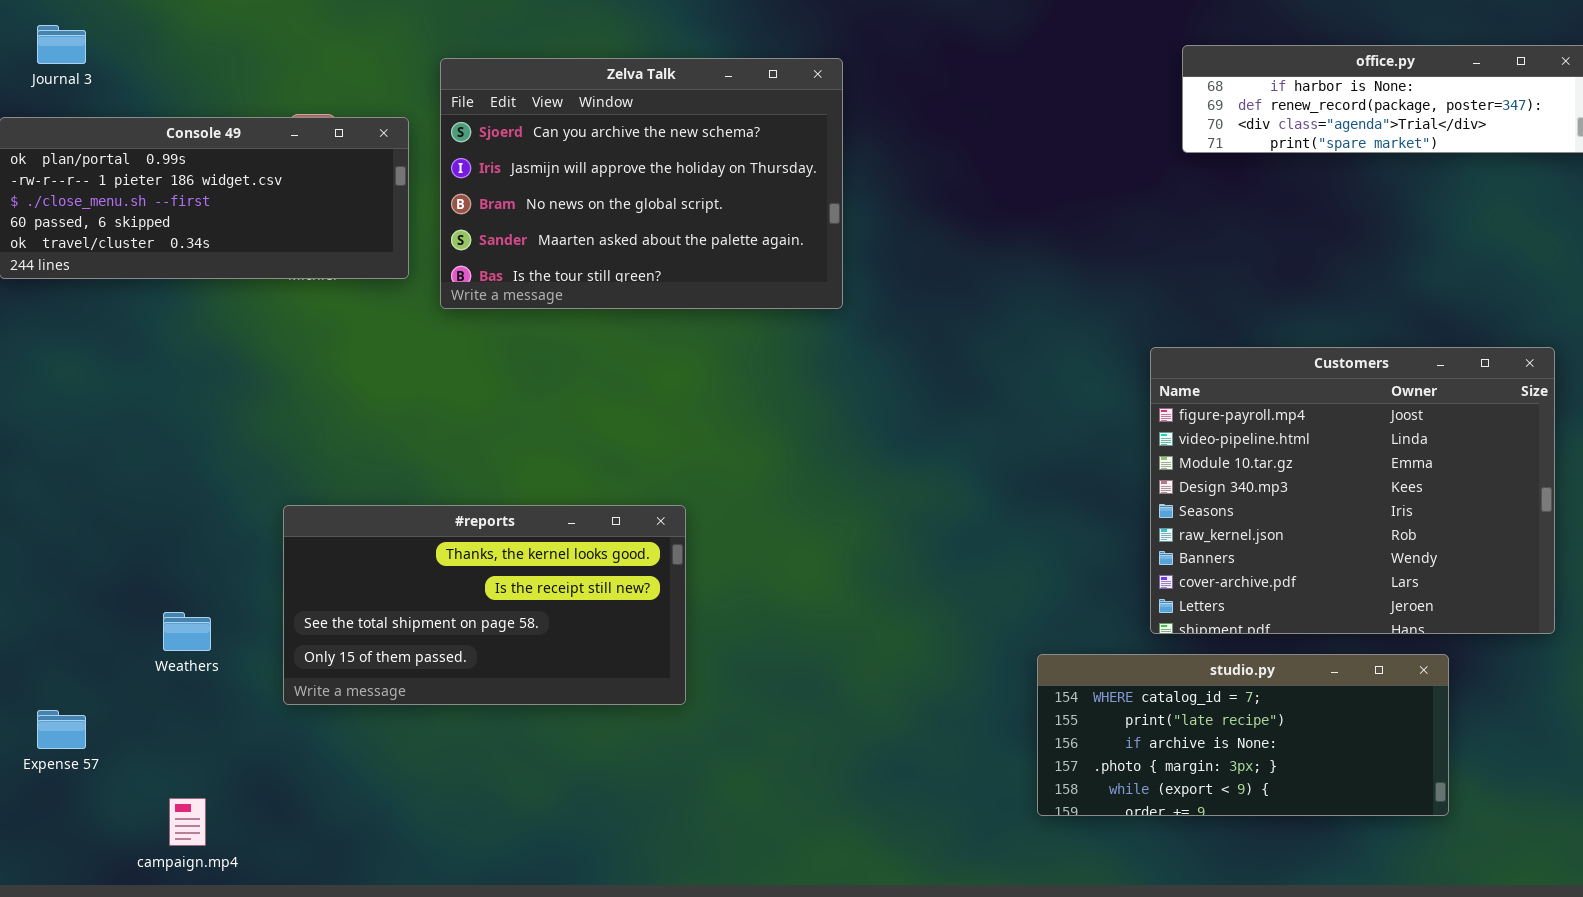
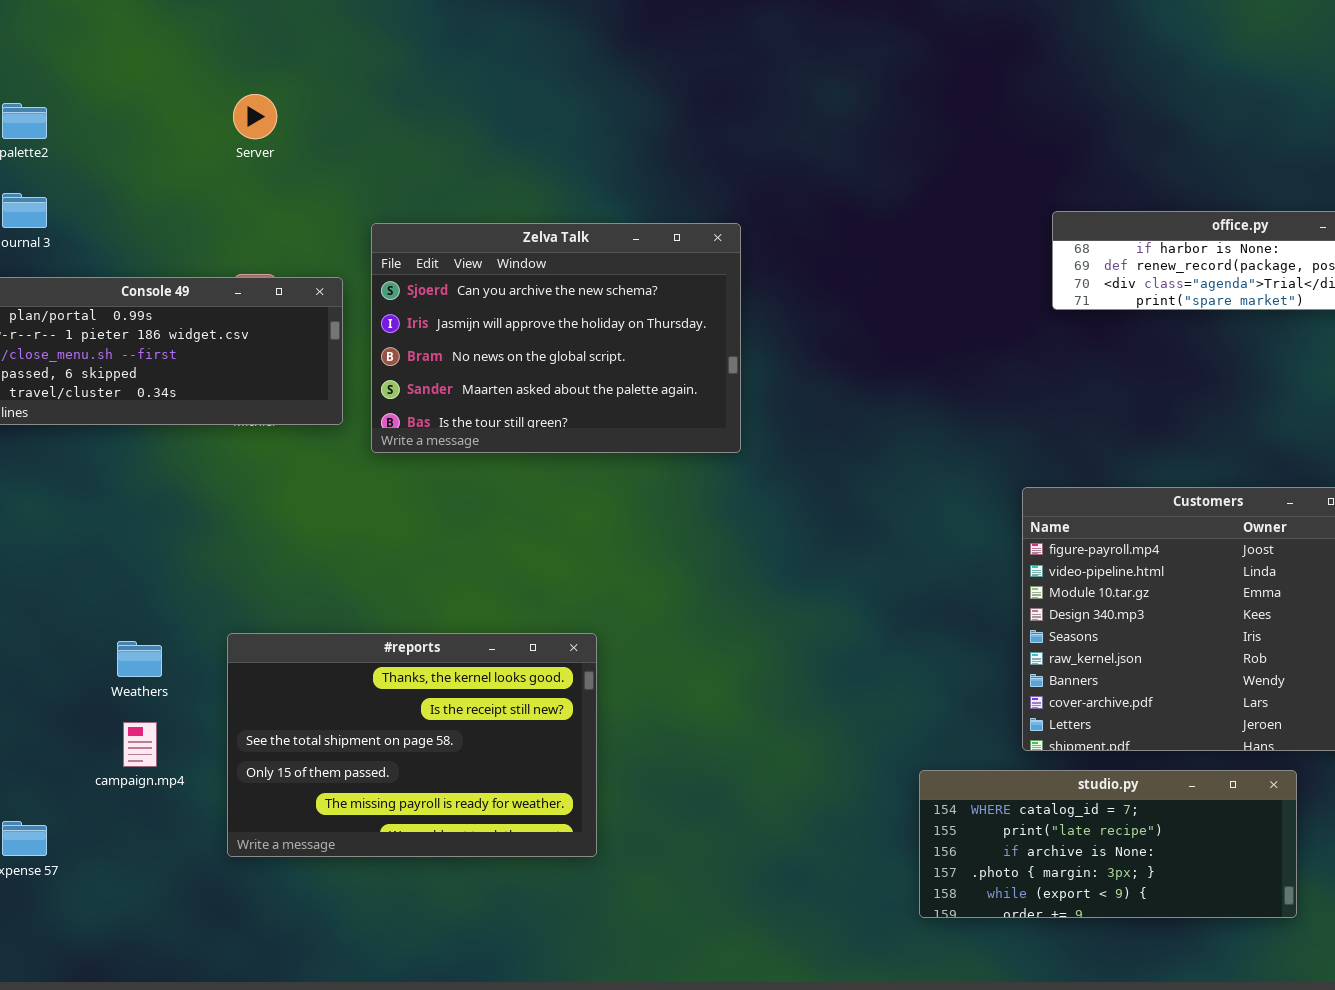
#reports: [283,505,686,705] -> [227,633,597,857], resized
Weathers: [163,612,211,651] -> [117,641,162,677], moved
campaign.mp4: [169,798,206,846] -> [123,722,157,767], moved

